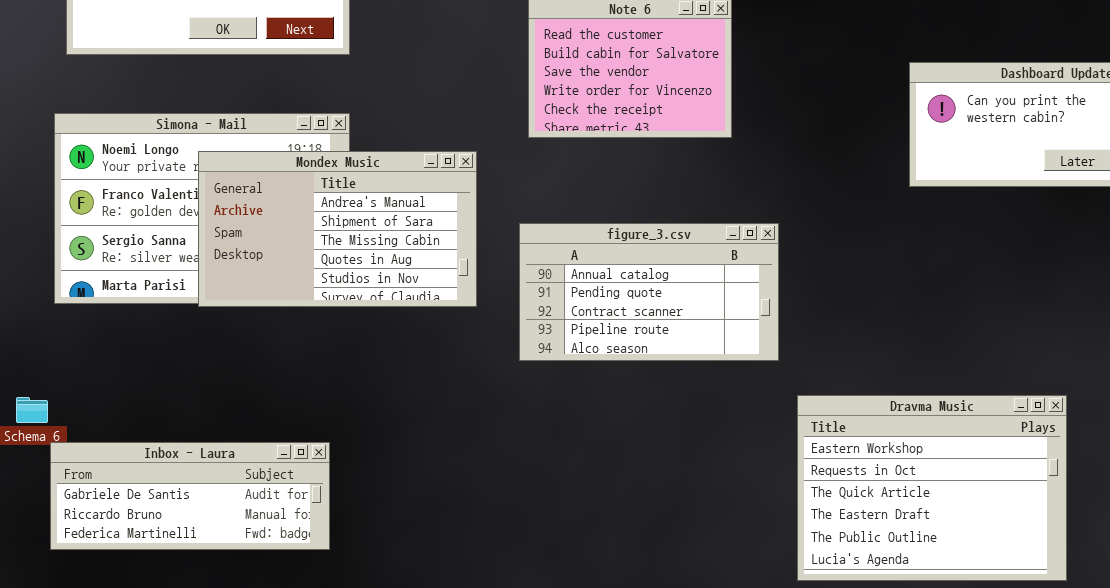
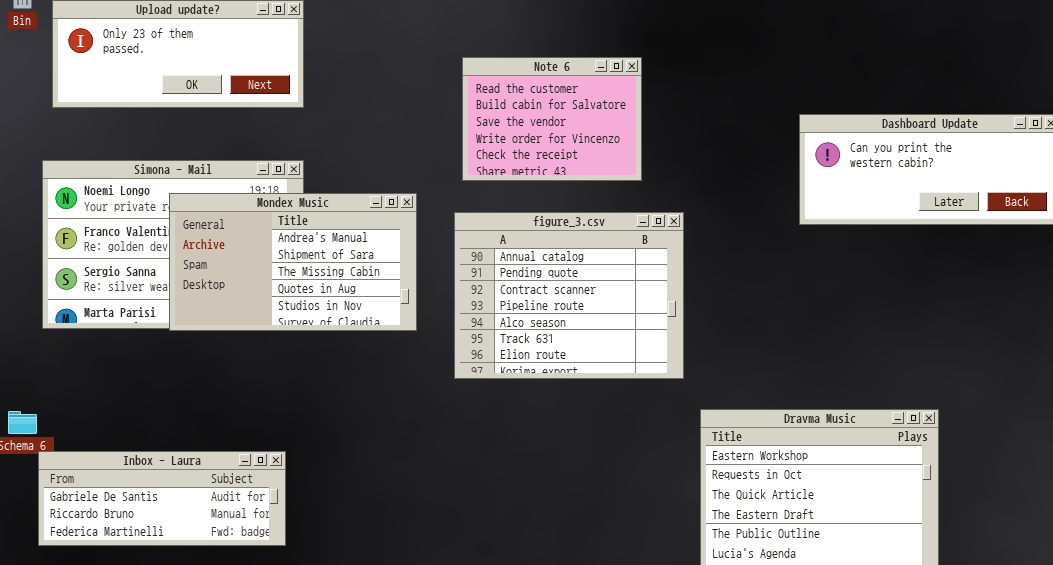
figure_3.csv: [519,223,779,361] -> [454,212,684,379], resized

